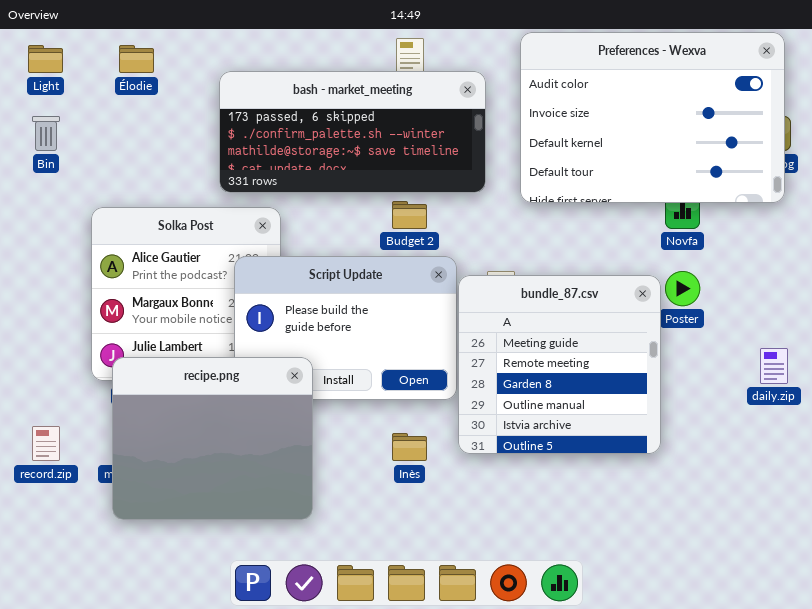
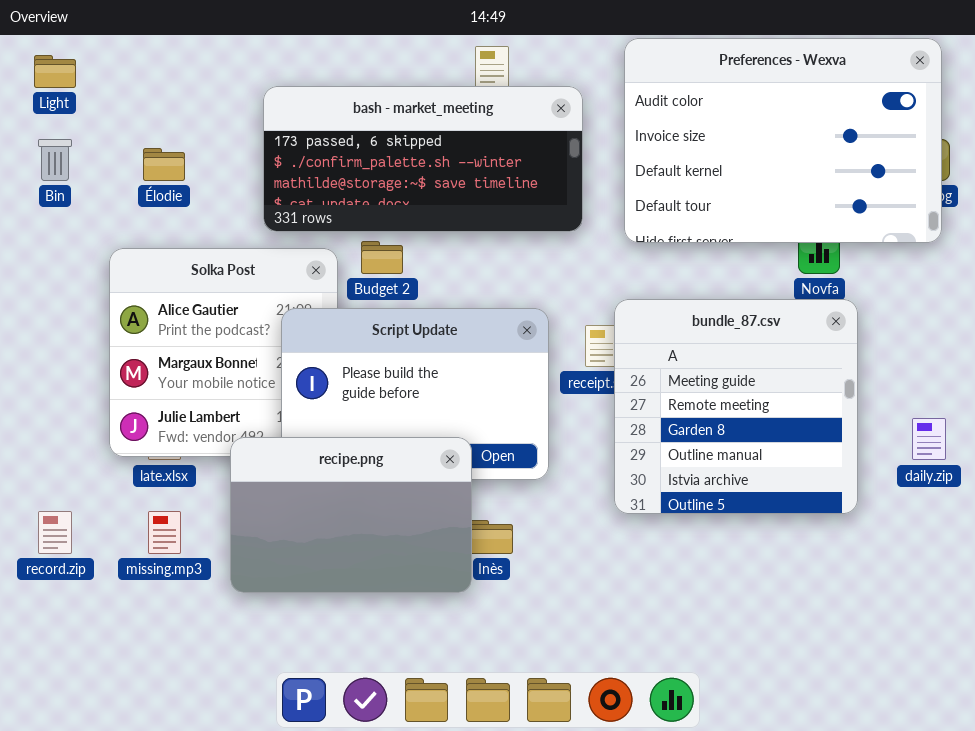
Élodie: [119,45,154,73] -> [143,148,185,181], moved
Budget 2: [392,201,427,229] -> [361,241,403,274], moved
bundle_87.csv: [458,275,661,454] -> [614,299,858,514], moved
recipe.png: [112,357,313,520] -> [230,437,472,593], moved, resized

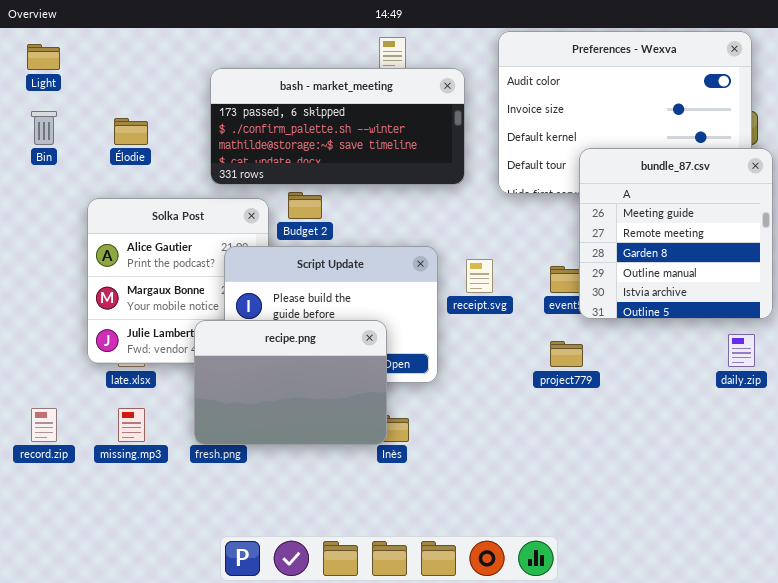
bundle_87.csv: [614,299,858,514] -> [579,148,773,319], moved
recipe.png: [230,437,472,593] -> [194,320,387,445], moved

